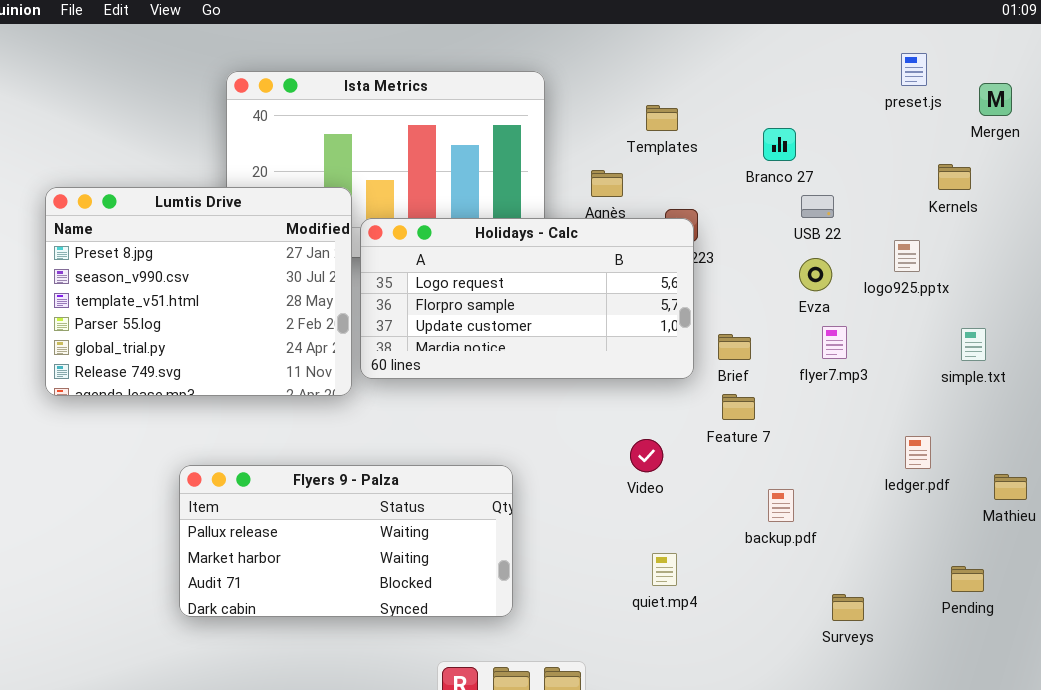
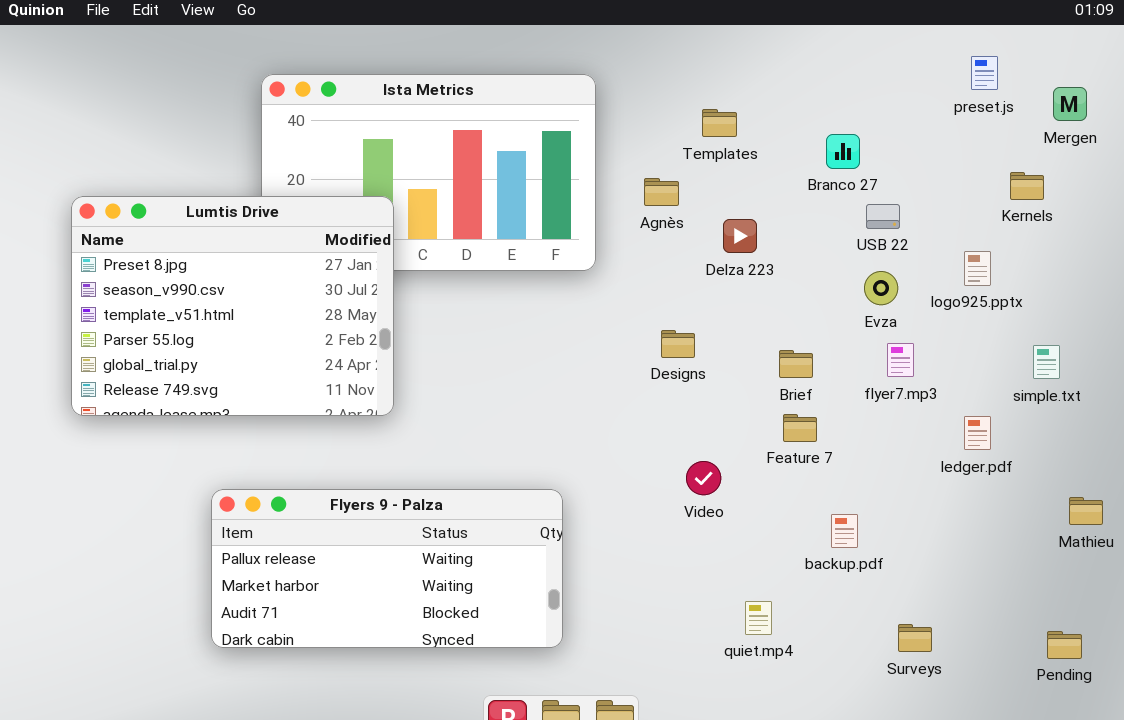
Holidays - Calc: [360,218,694,379] -> none, closed
ledger.pdf: [905,436,931,469] -> [964,416,991,450], moved
quiet.mp4: [652,553,677,586] -> [745,601,772,635], moved
Pending: [951,566,984,592] -> [1047,631,1082,659], moved

